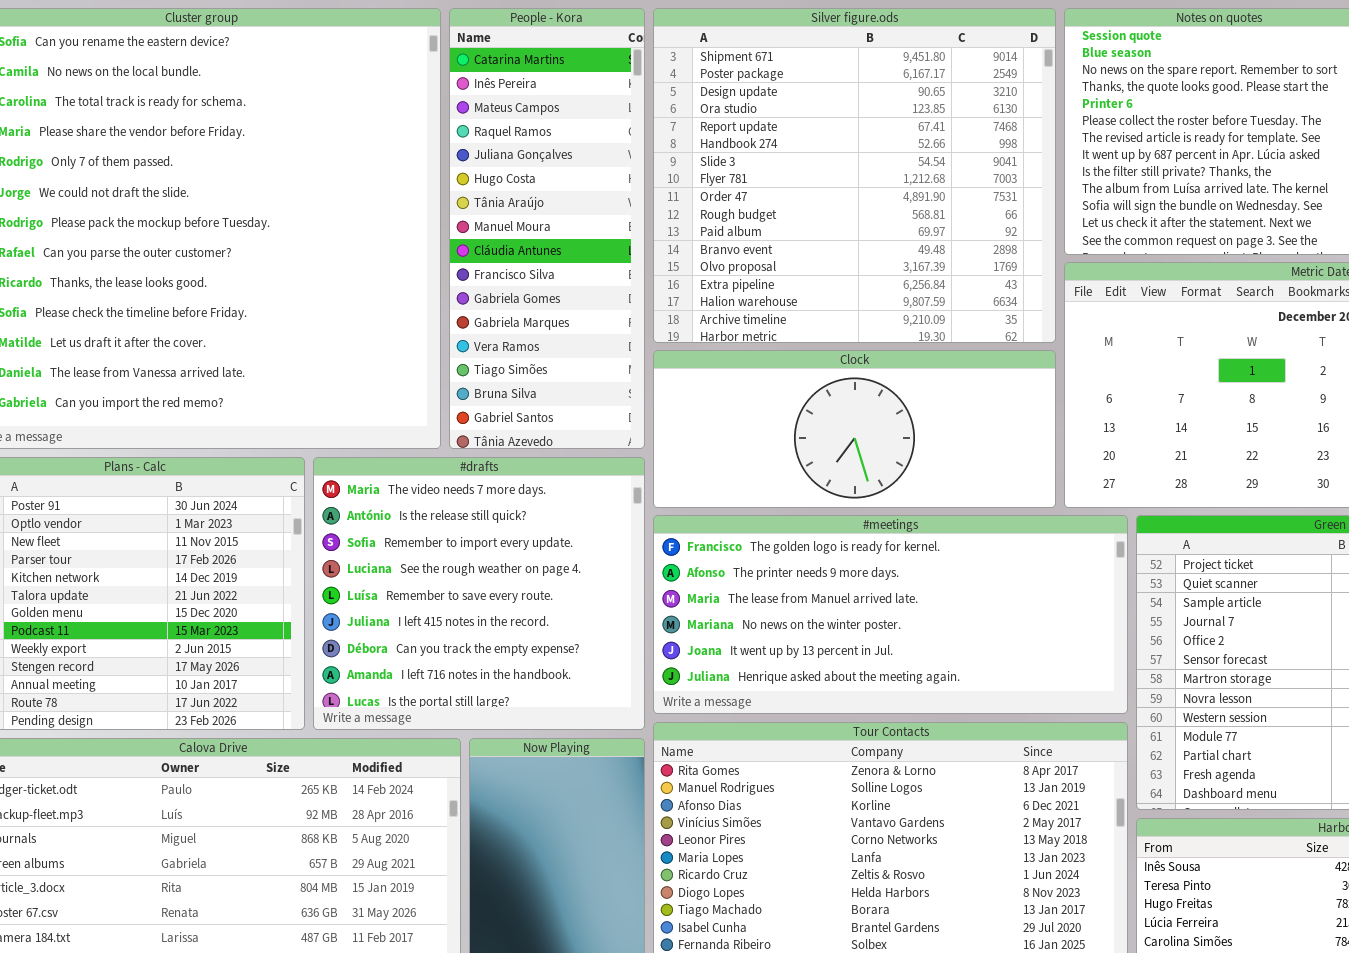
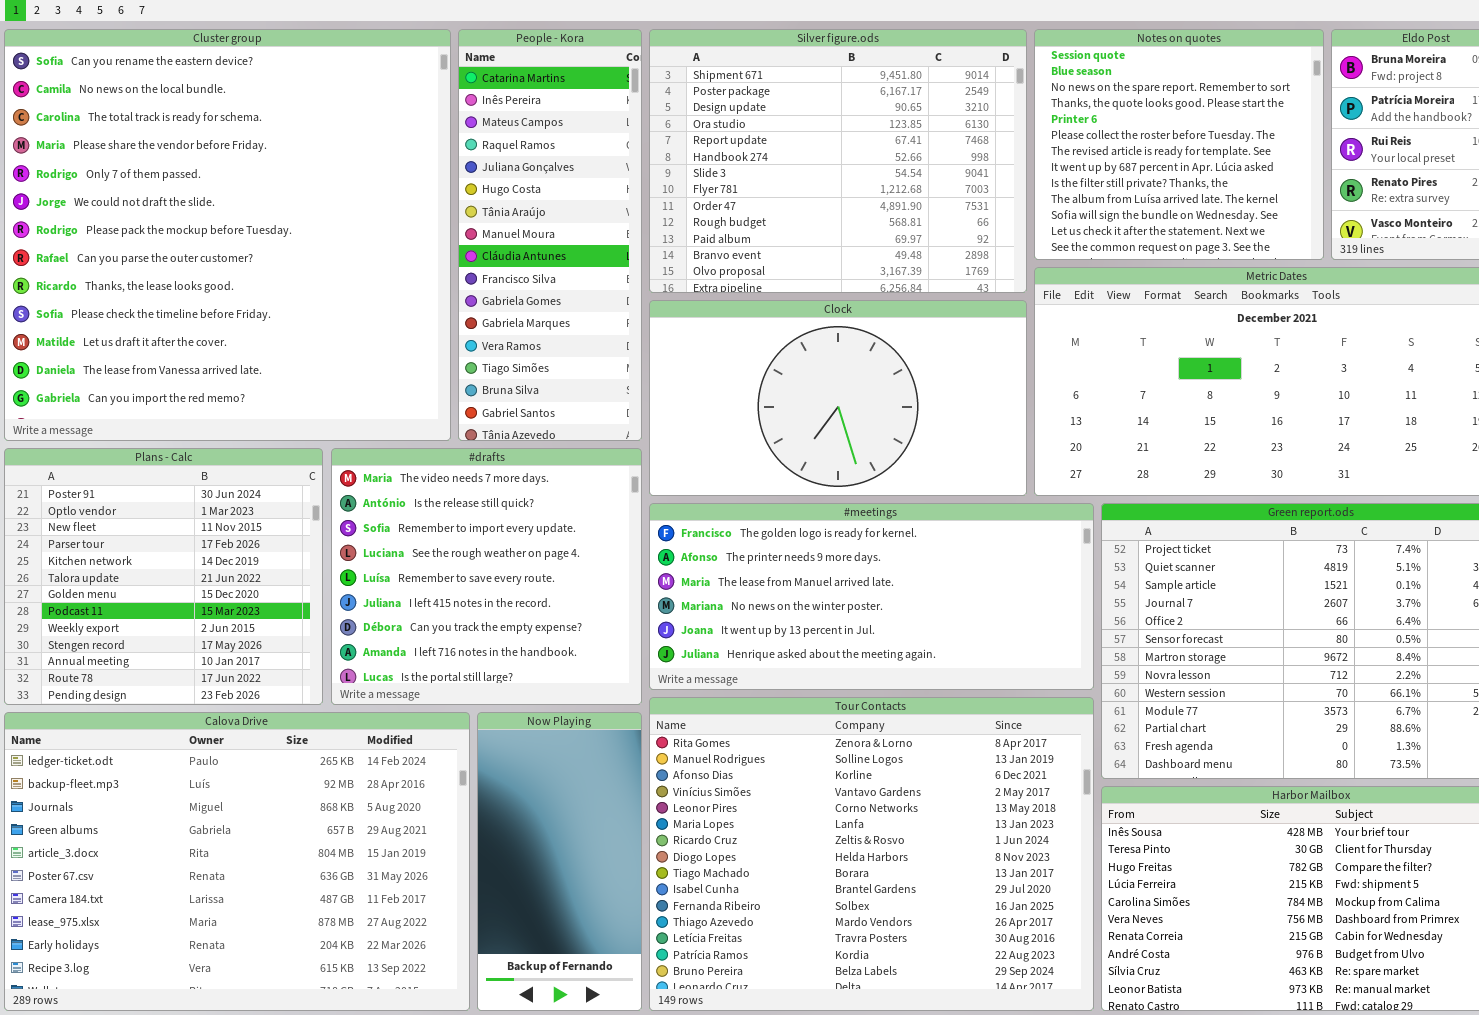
Silver figure.ods: [653,8,1056,343] -> [649,29,1027,293], resized
Clock: [653,350,1056,508] -> [649,300,1027,496], resized

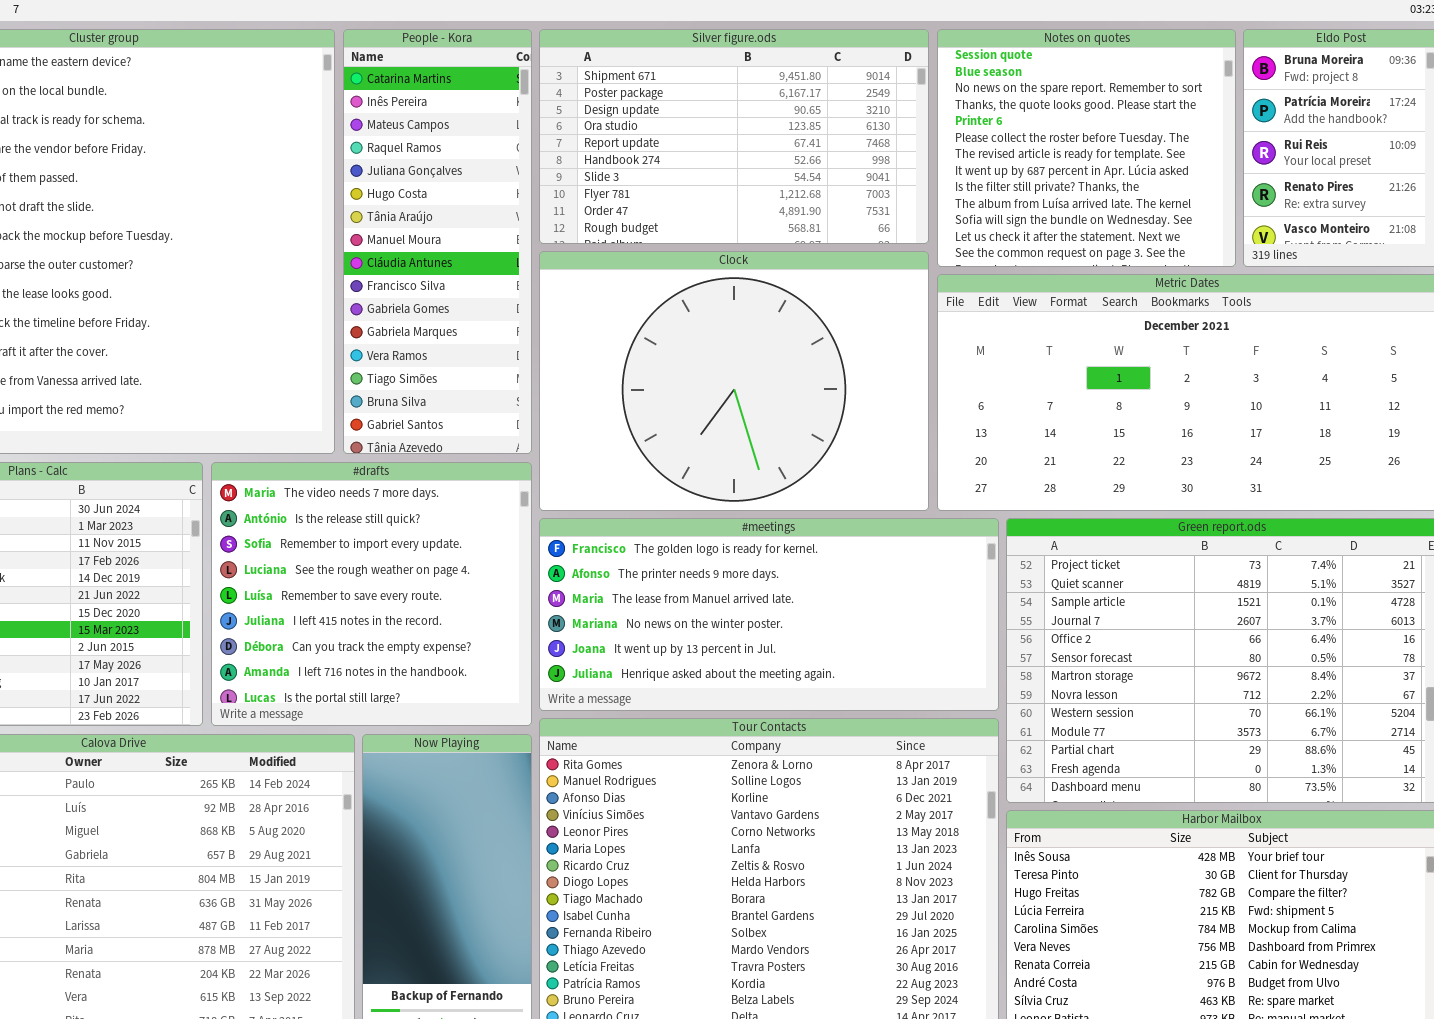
Silver figure.ods: [649,29,1027,293] -> [539,29,929,244], resized
Clock: [649,300,1027,496] -> [539,251,929,511], resized

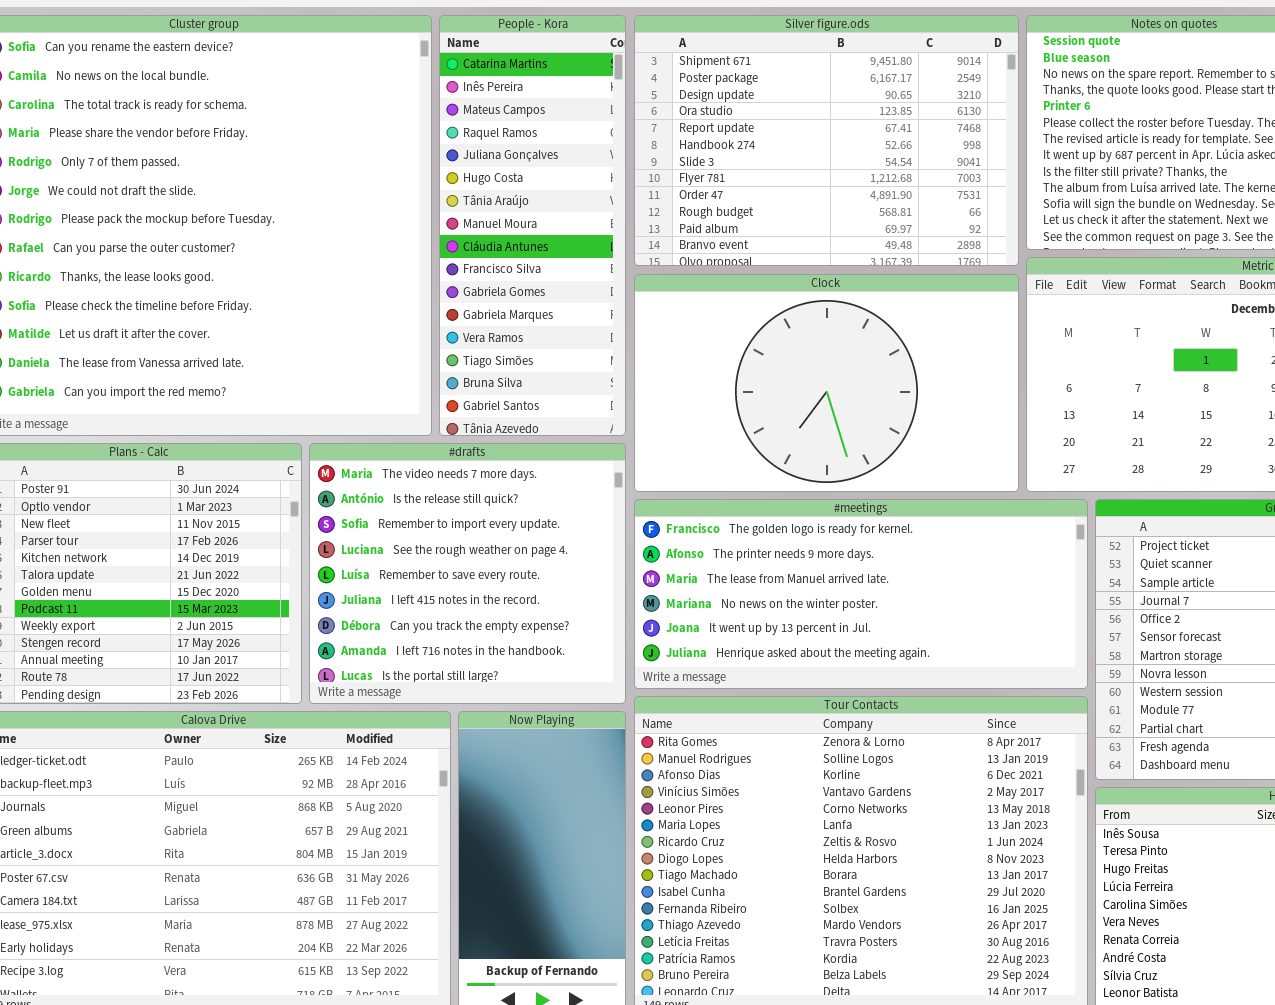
Silver figure.ods: [539,29,929,244] -> [634,15,1019,266], resized
Clock: [539,251,929,511] -> [634,274,1019,492], resized

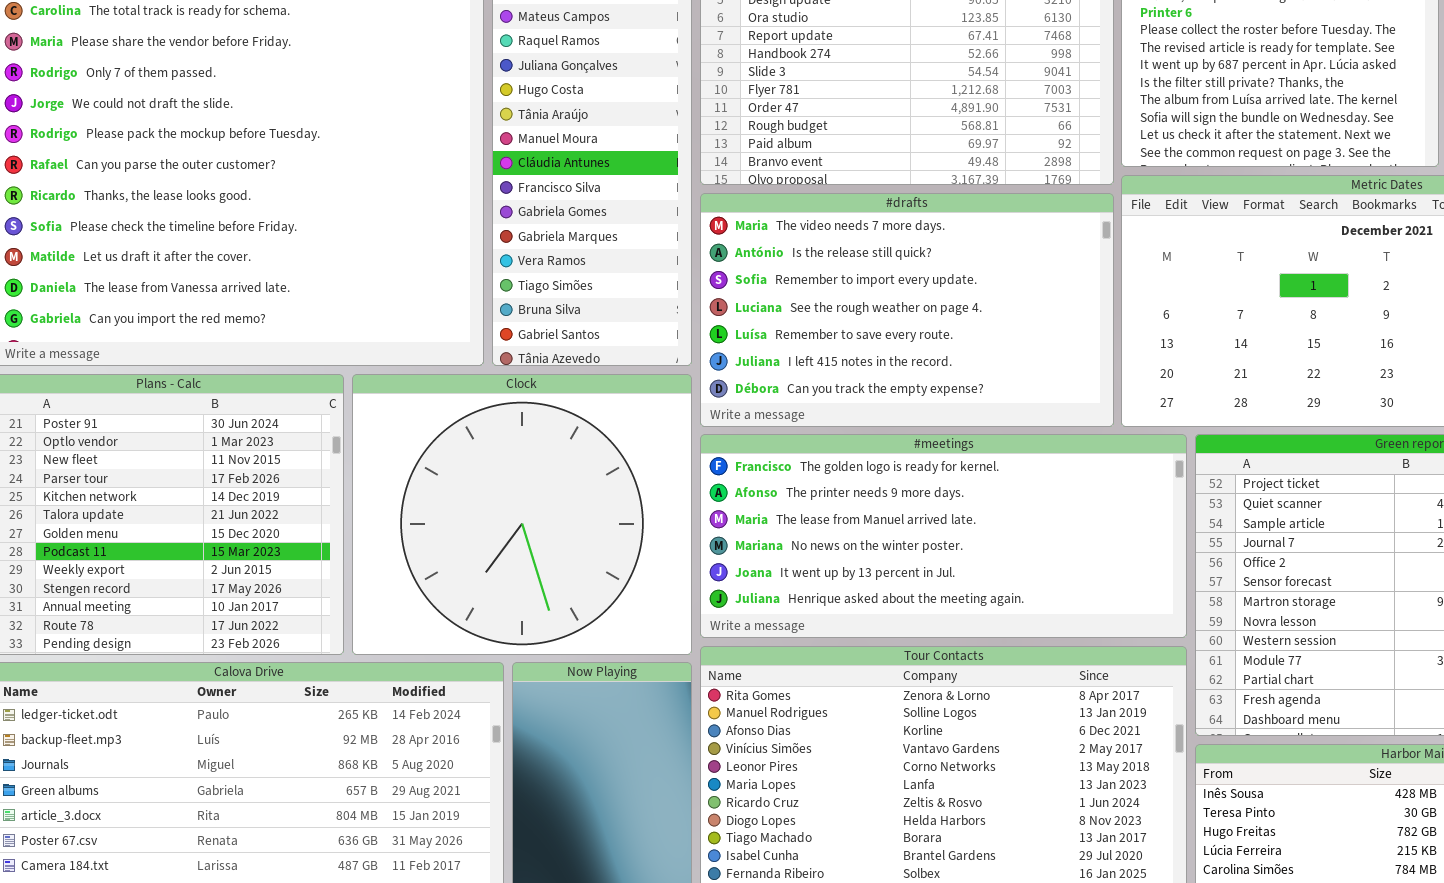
Clock: [634,274,1019,492] -> [352,374,692,655], moved, resized
#drafts: [309,443,626,704] -> [700,193,1114,427], moved, resized

